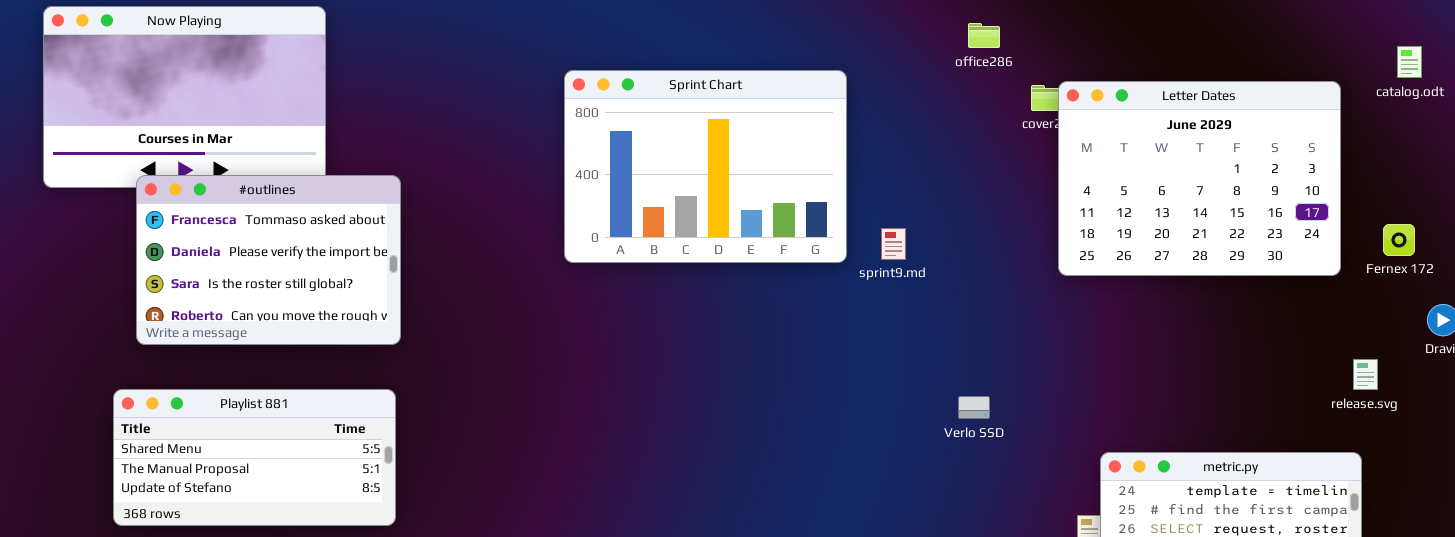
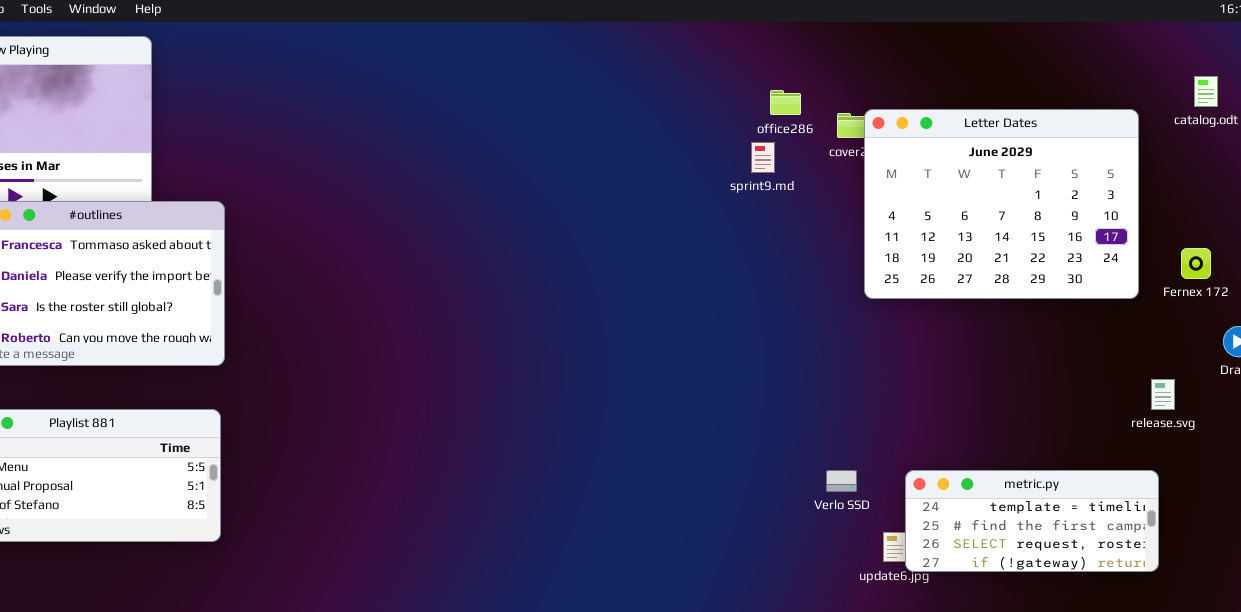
office286: [968,23,1000,48] -> [770,90,801,115], moved
Sprint Chart: [564,70,847,263] -> none, closed
sprint9.md: [881,228,906,260] -> [751,142,775,173], moved
Verlo SSD: [958,396,990,419] -> [826,470,857,492], moved

